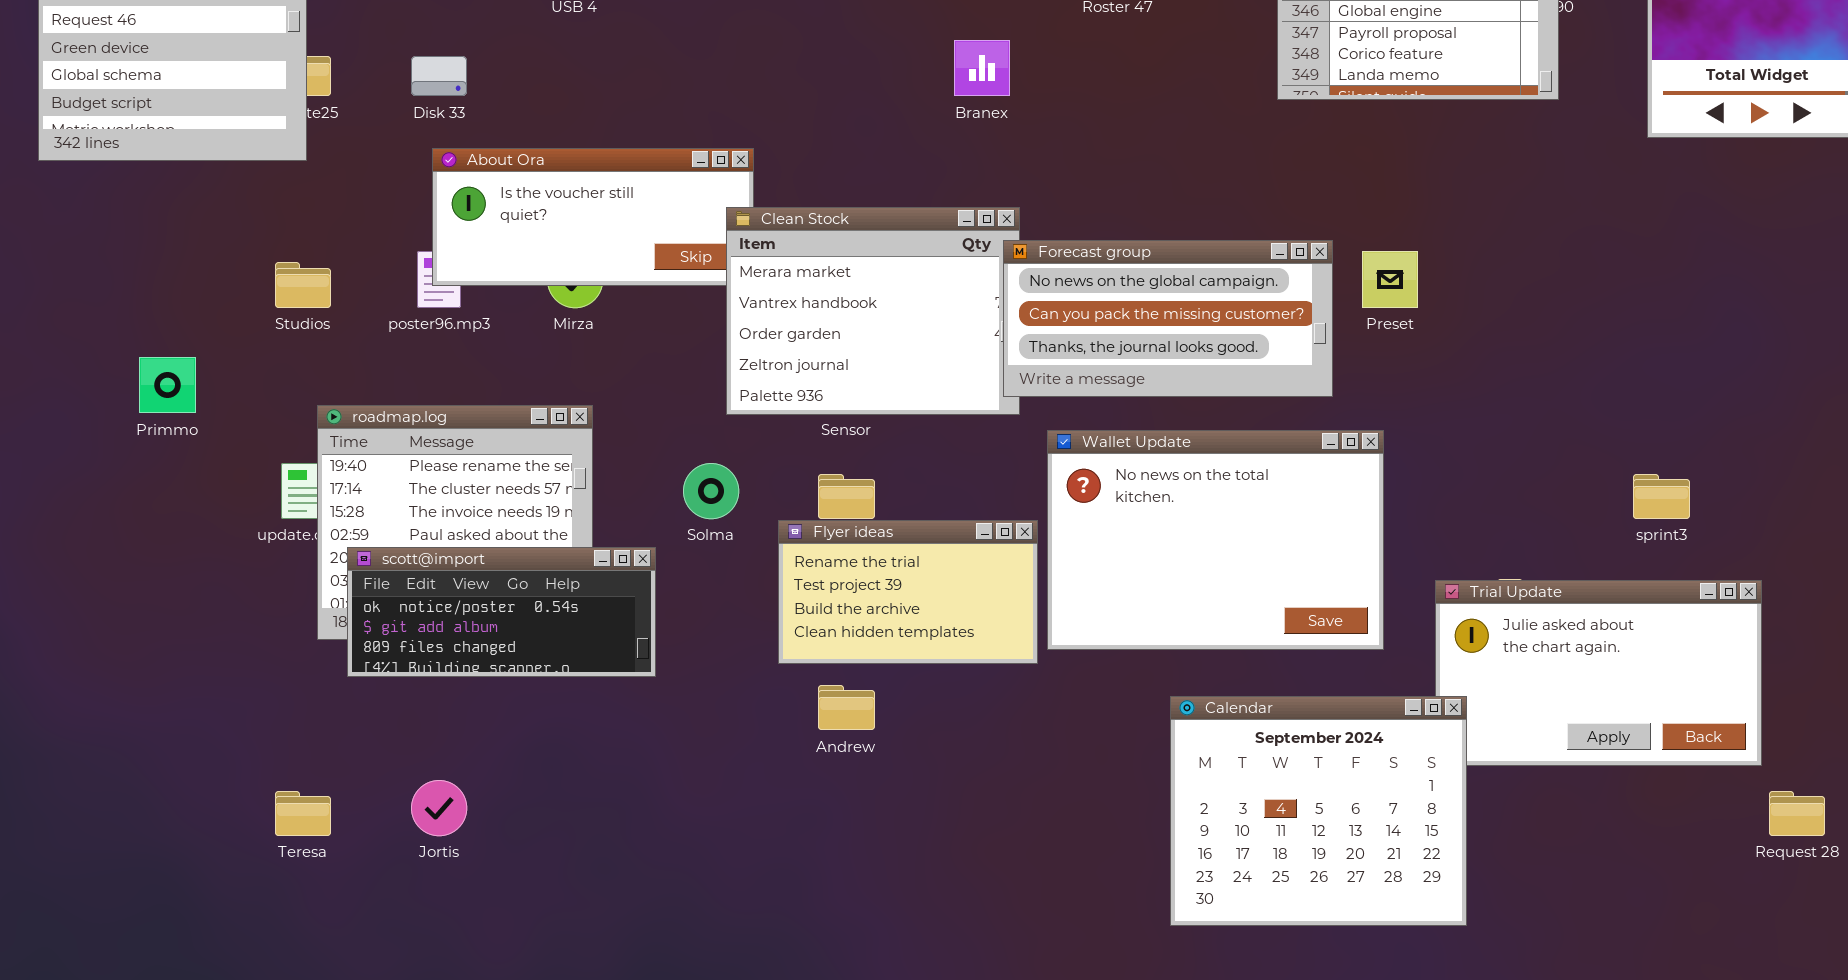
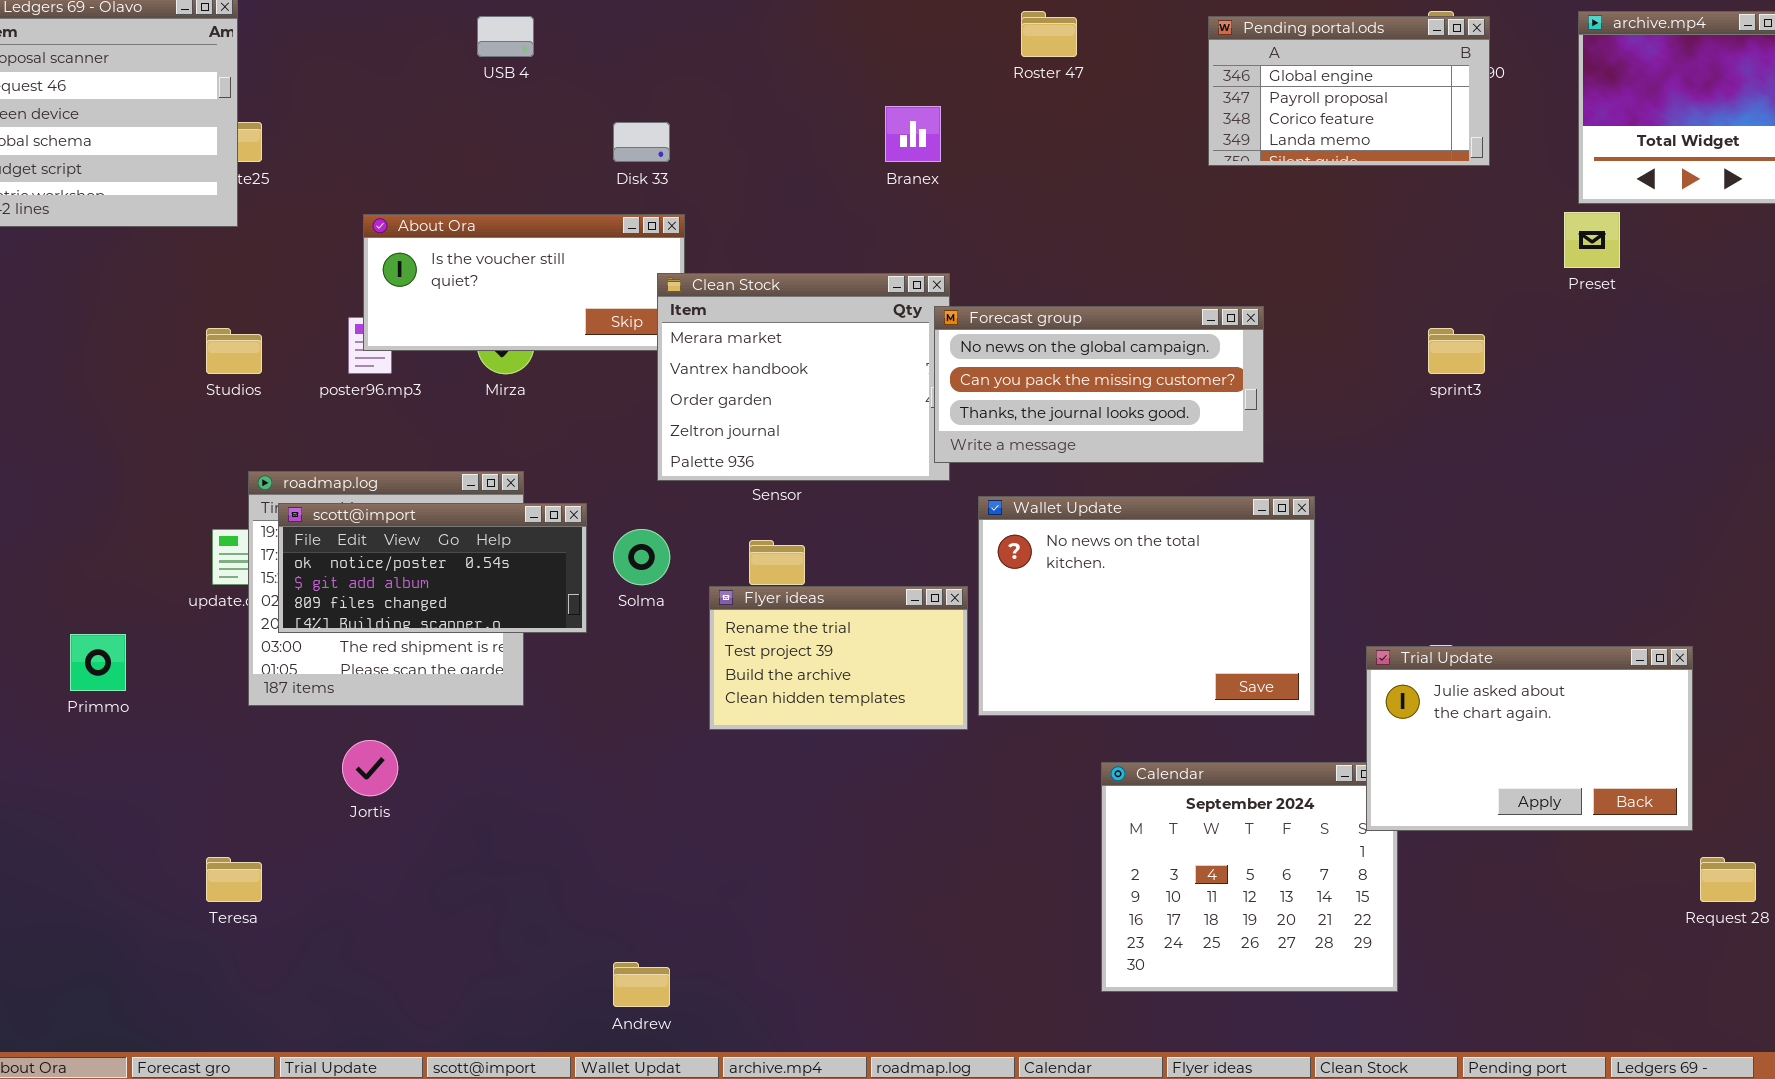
Disk 33: [411,56,467,96] -> [613,122,670,162], moved
Preset: [1362,251,1418,308] -> [1564,212,1620,268], moved
Primmo: [139,357,196,413] -> [70,634,126,691], moved
sprint3: [1633,474,1690,519] -> [1428,328,1485,374], moved
scott@import: [347,547,656,677] -> [278,503,587,633], moved
Trial Update: [1435,580,1762,766] -> [1366,646,1693,831], raised
Andrew: [818,685,875,730] -> [613,962,670,1007], moved
Jortis: [411,780,467,836] -> [342,740,398,796], moved

